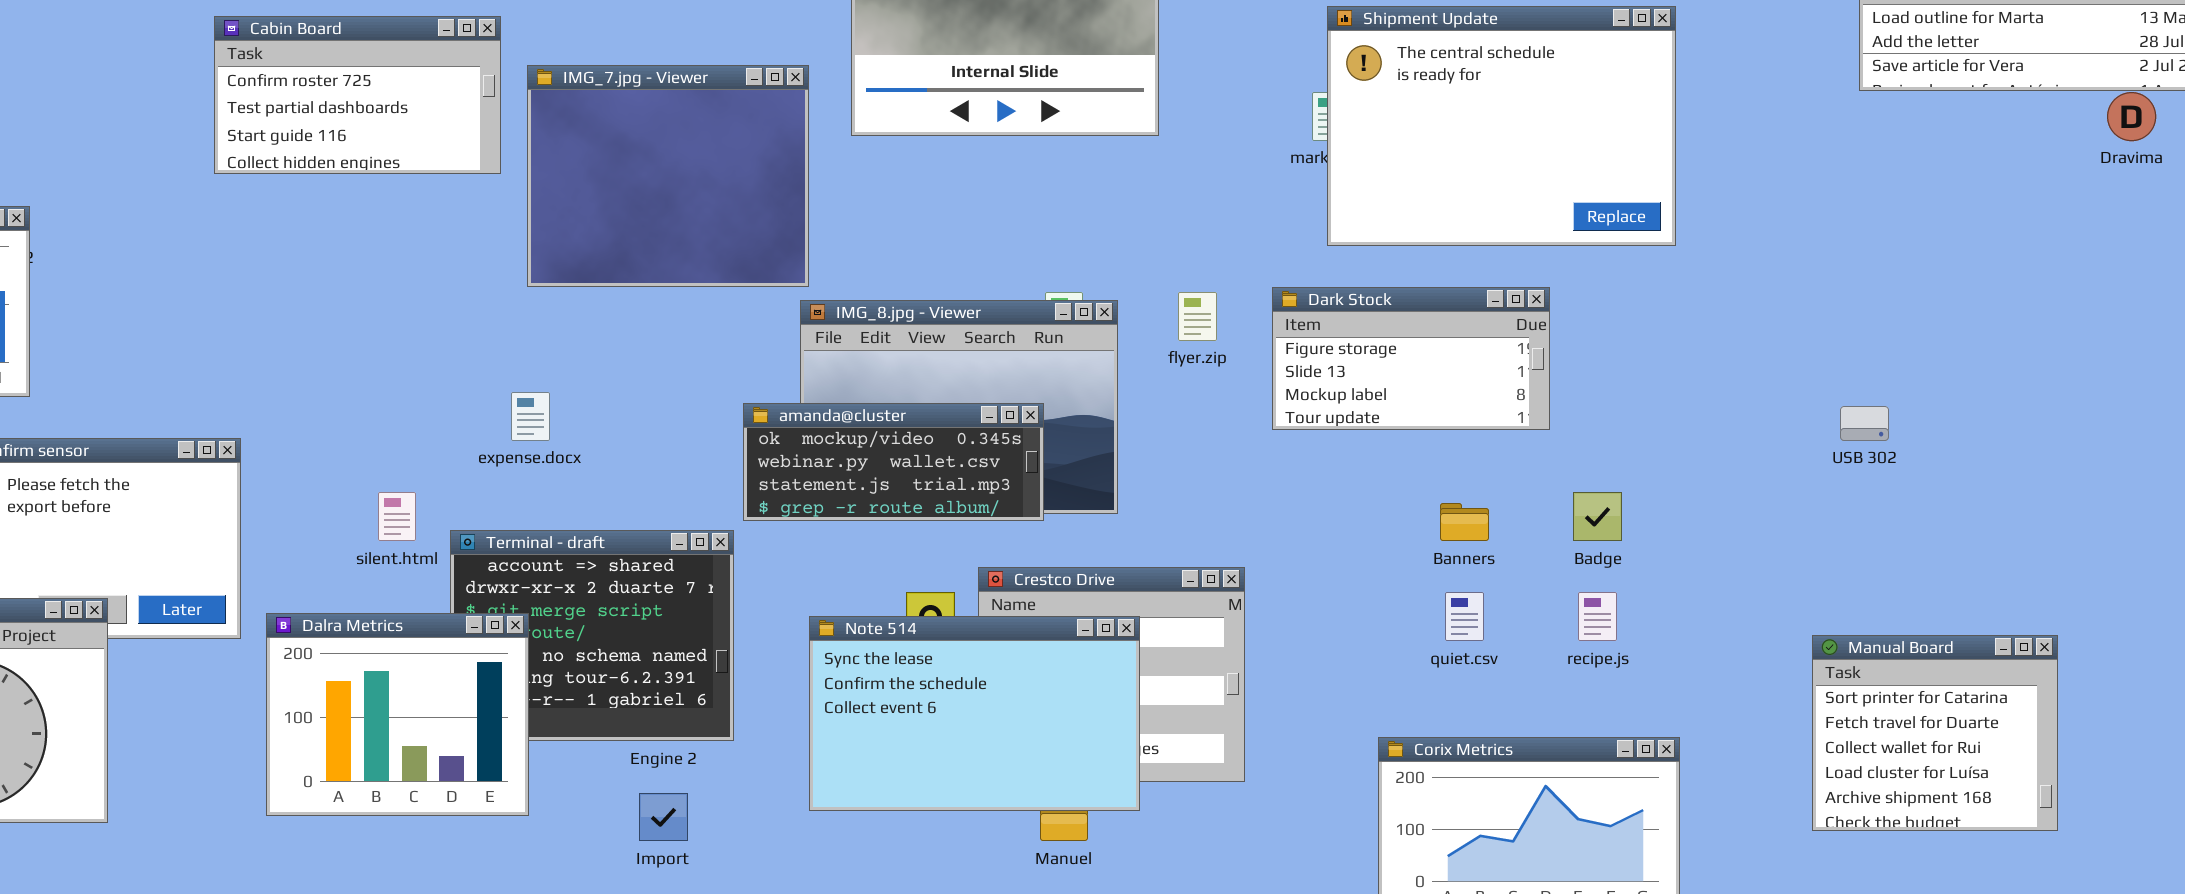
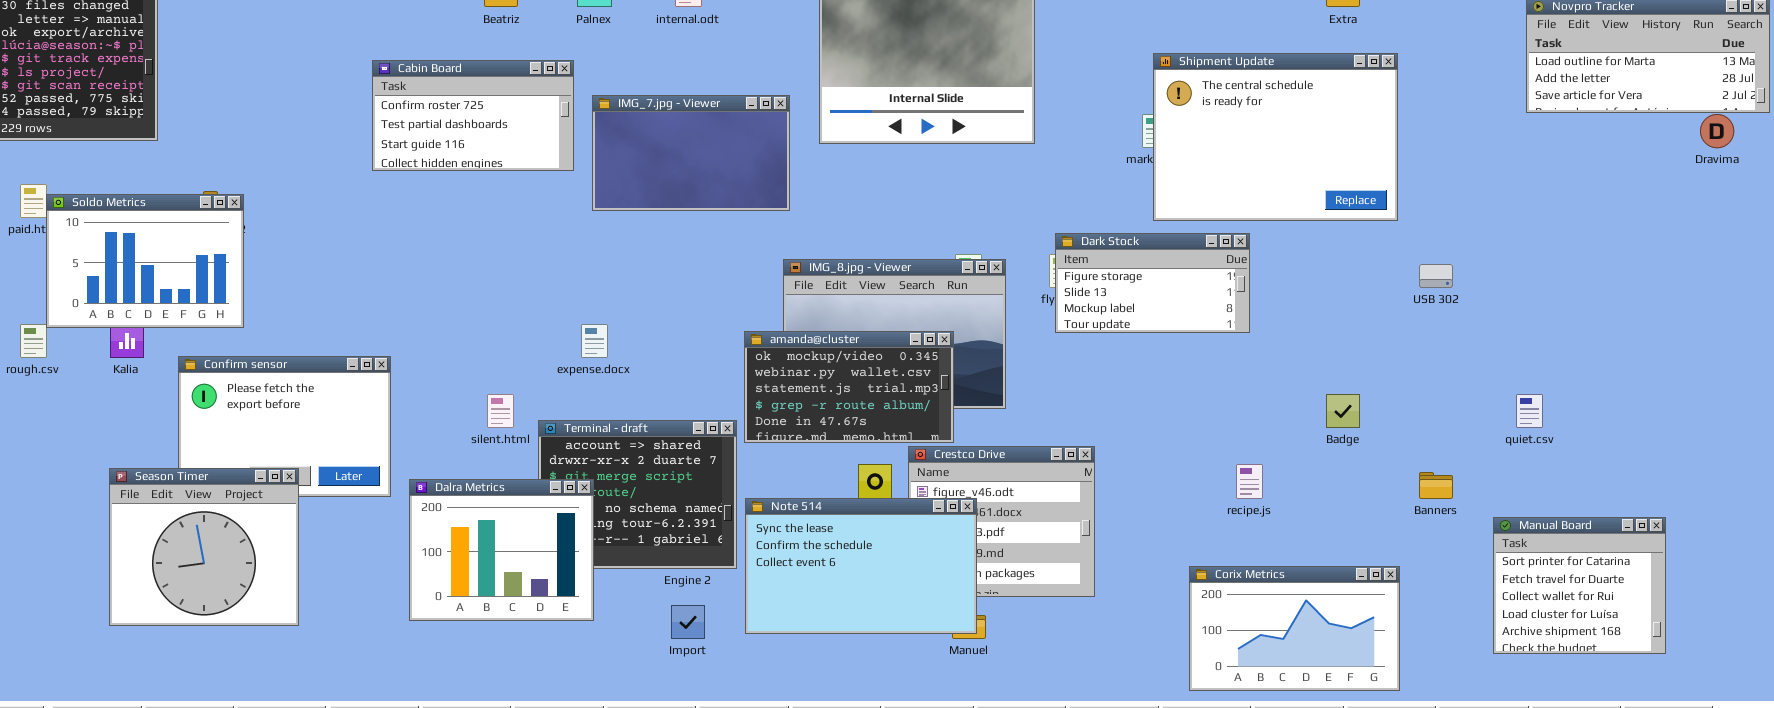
IMG_7.jpg - Viewer: [527,65,809,287] -> [592,95,790,211], resized
Dark Stock: [1272,287,1550,430] -> [1055,233,1250,333], moved
amanda@cluster: [743,403,1044,521] -> [744,331,954,443], resized
USB 302: [1840,406,1889,441] -> [1419,264,1453,288], moved
Banners: [1440,503,1489,541] -> [1419,472,1453,499], moved
quiet.csv: [1445,592,1484,641] -> [1516,394,1543,428], moved
recipe.js: [1578,592,1617,641] -> [1236,464,1263,499], moved
Note 514: [809,616,1140,811] -> [745,498,977,634], moved
Manual Board: [1812,635,2058,831] -> [1493,517,1666,654], moved

